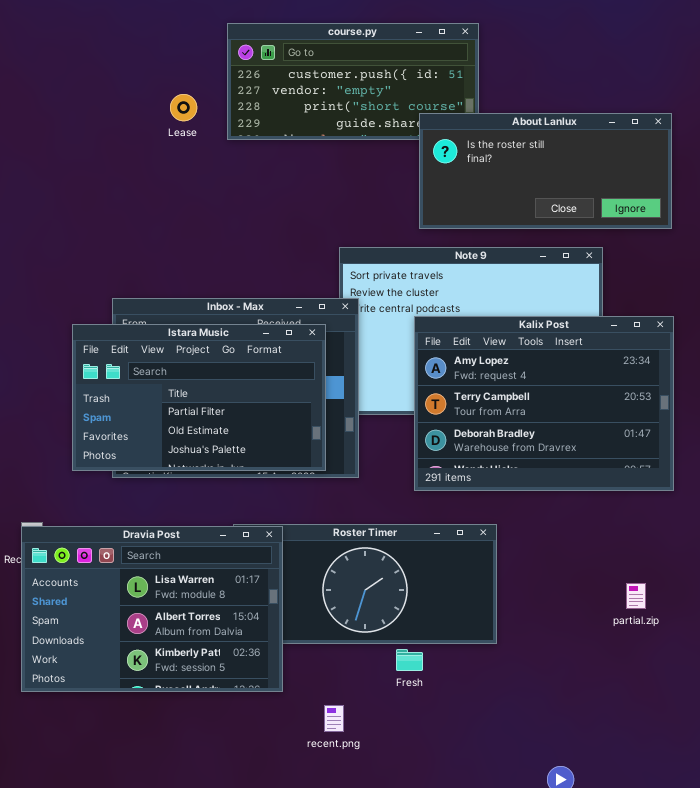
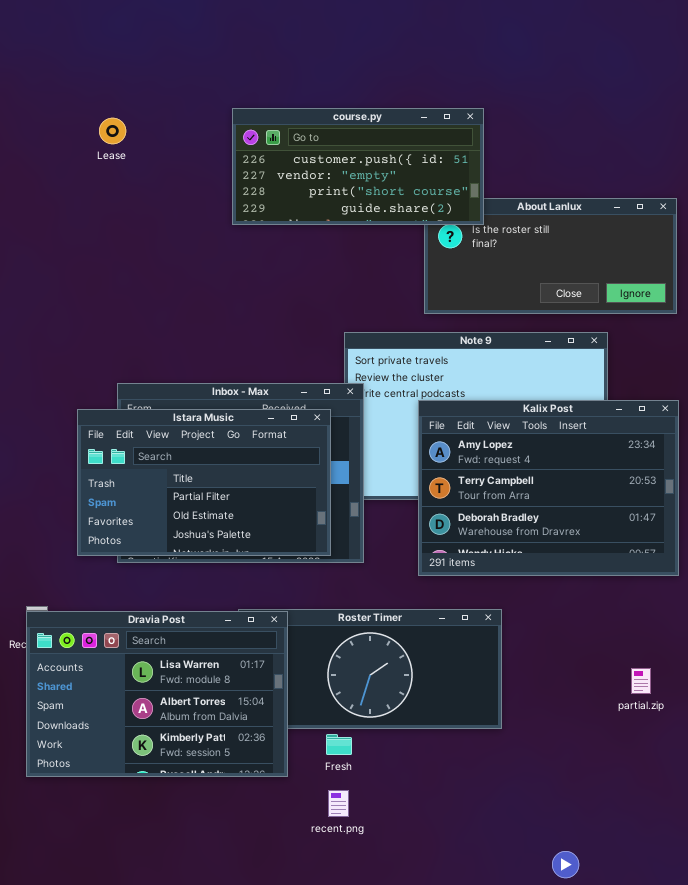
course.py: [227,23,479,140] -> [232,108,484,225], raised
Lease: [170,94,197,121] -> [99,118,126,144], moved
Fresh: [396,649,423,671] -> [326,734,352,755], moved

